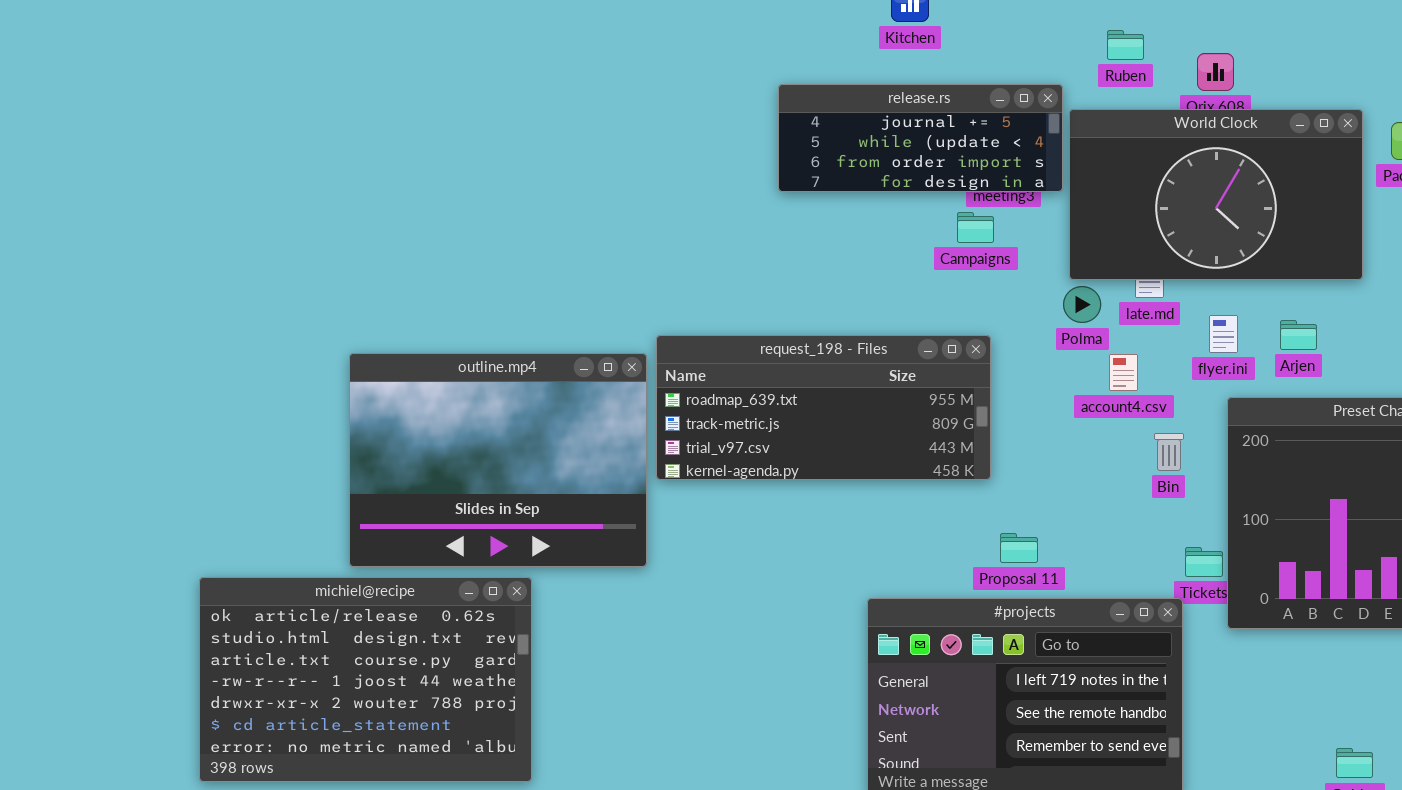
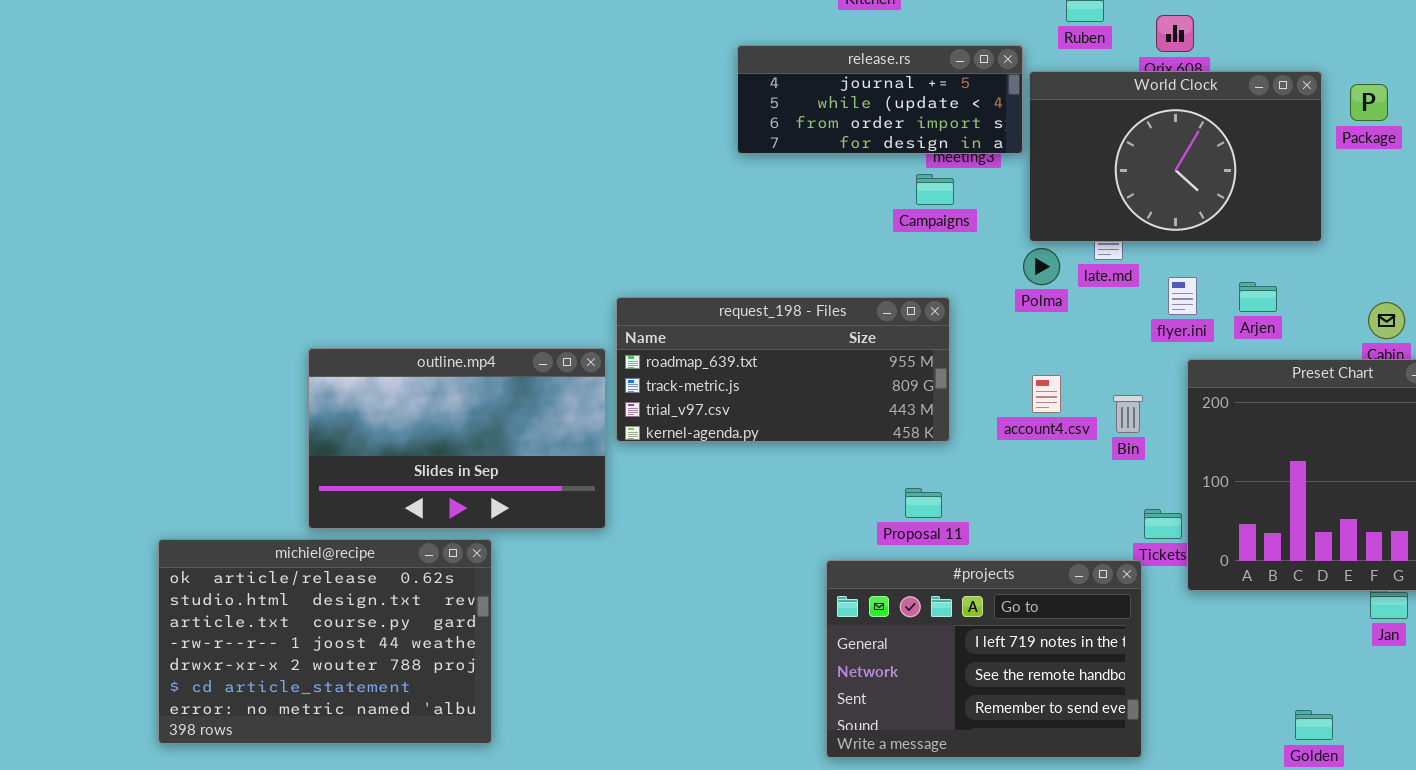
outline.mp4: [349,353,647,567] -> [308,348,606,529], resized
account4.csv: [1109,354,1138,391] -> [1032,375,1061,413], moved
Proposal 11: [1000,533,1038,563] -> [905,488,942,518], moved

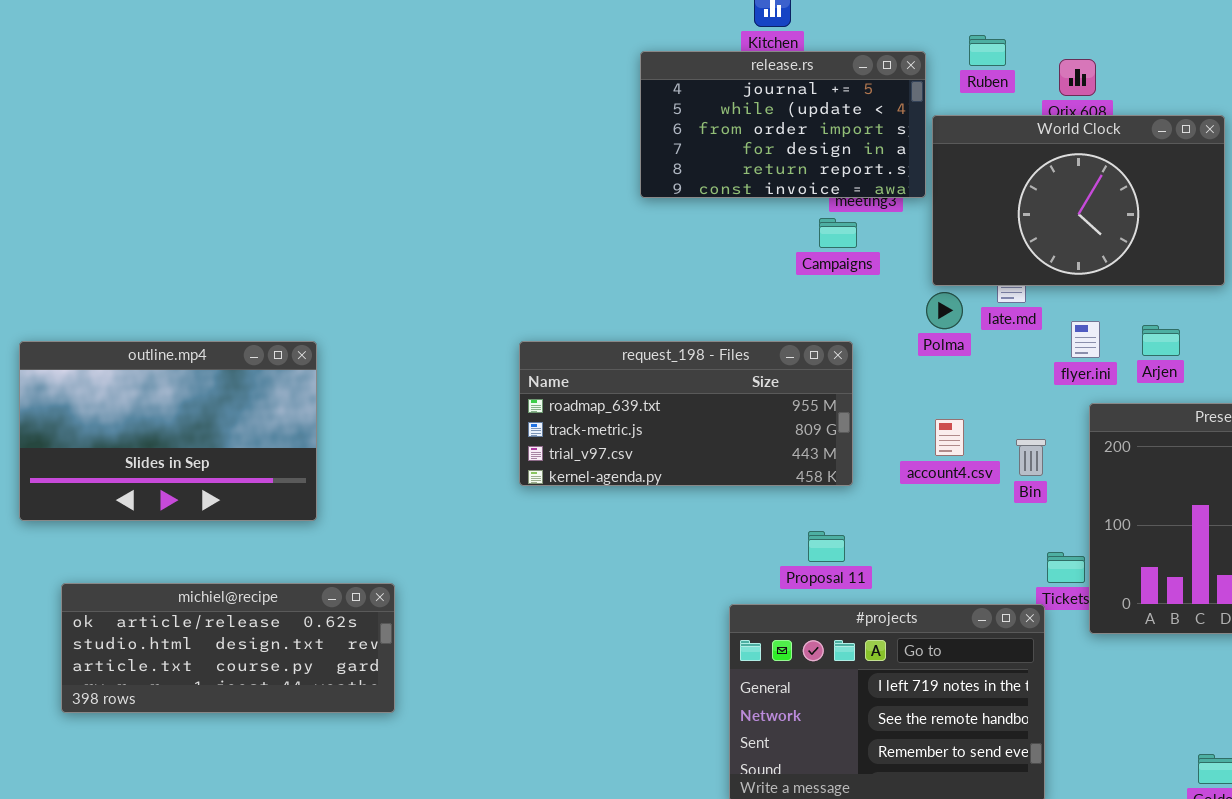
release.rs: [737,45,1023,154] -> [640,51,926,198], resized
outline.mp4: [308,348,606,529] -> [19,341,317,521], moved
michiel@recipe: [158,539,492,744] -> [61,583,395,713], resized

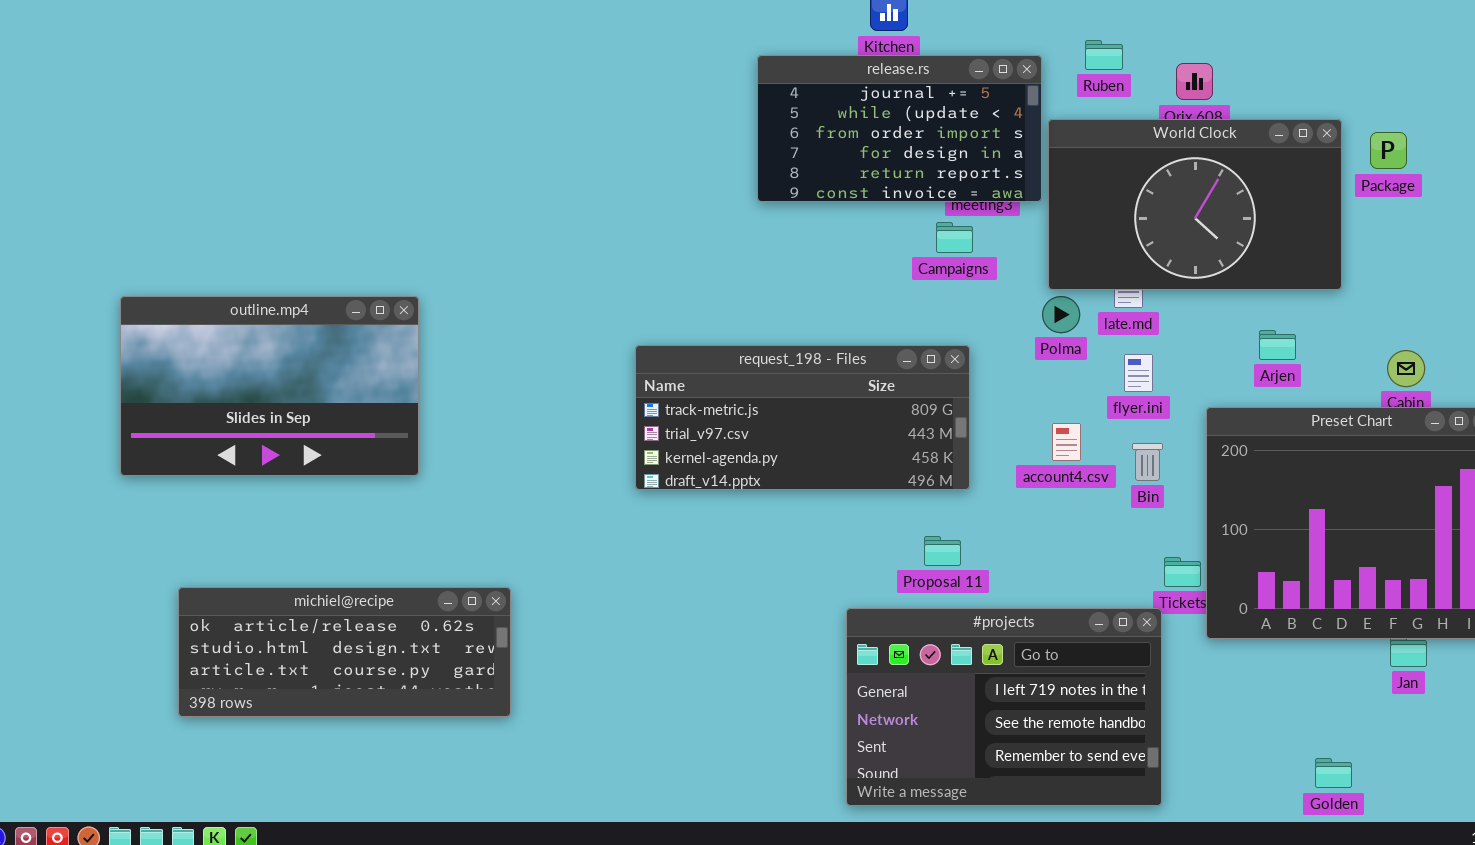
flyer.ini: [1071,321,1100,358] -> [1124,354,1153,392], moved
outline.mp4: [19,341,317,521] -> [120,296,419,476], moved
request_198 - Files: [519,341,853,486] -> [635,345,970,490], scrolled down 1 row

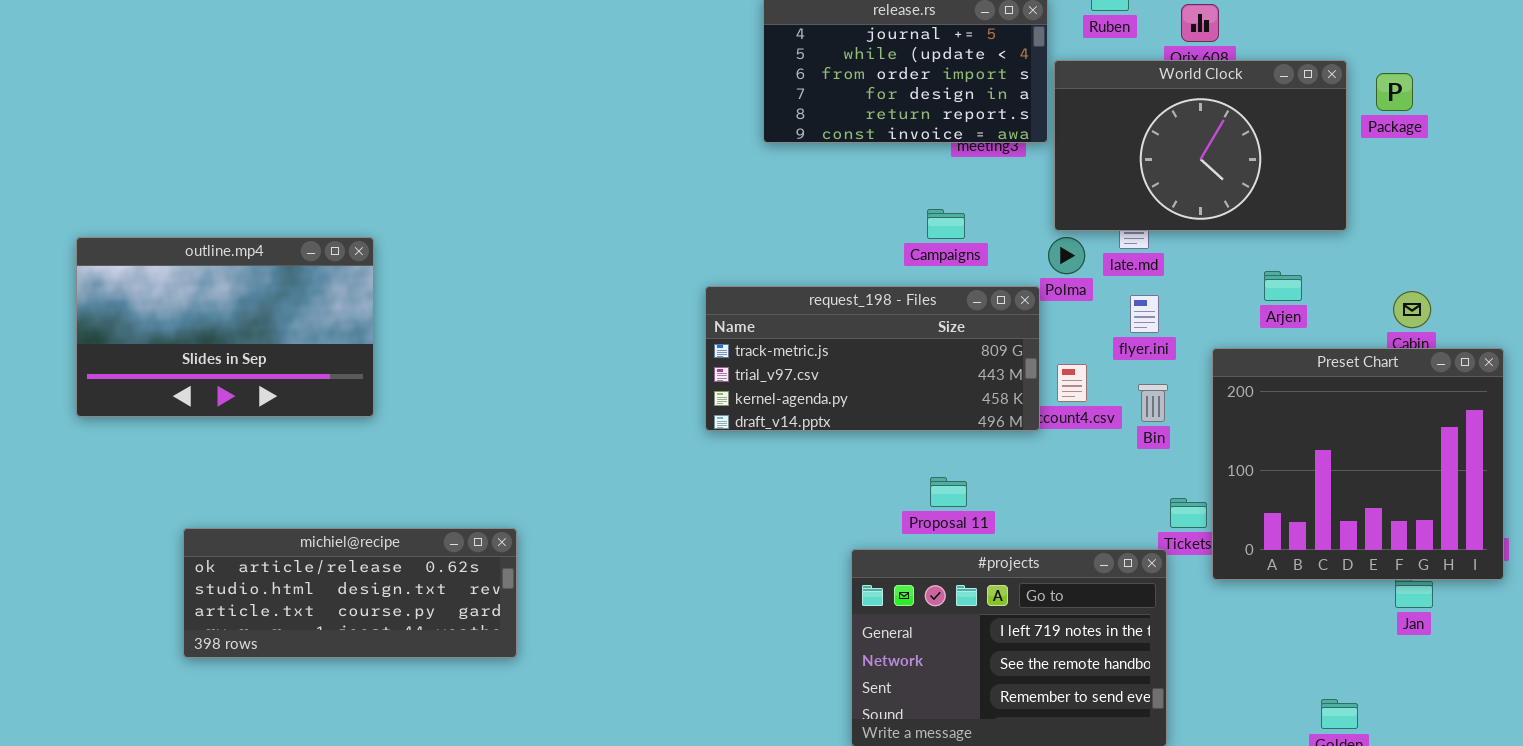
Campaigns: [936,222,973,253] -> [927,209,965,239], moved
outline.mp4: [120,296,419,476] -> [76,237,374,417], moved
request_198 - Files: [635,345,970,490] -> [705,286,1040,431], moved

